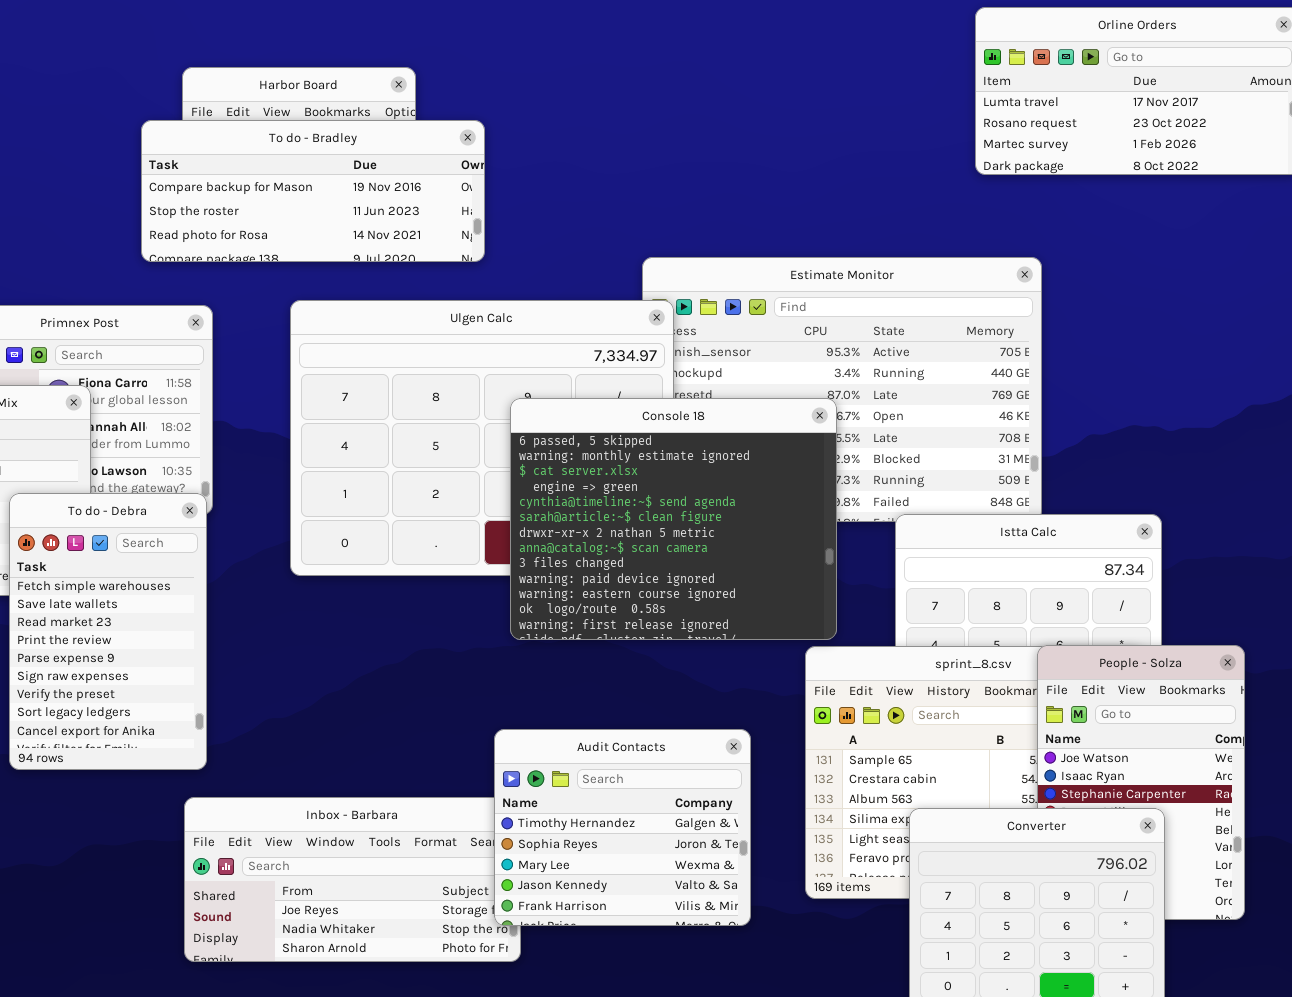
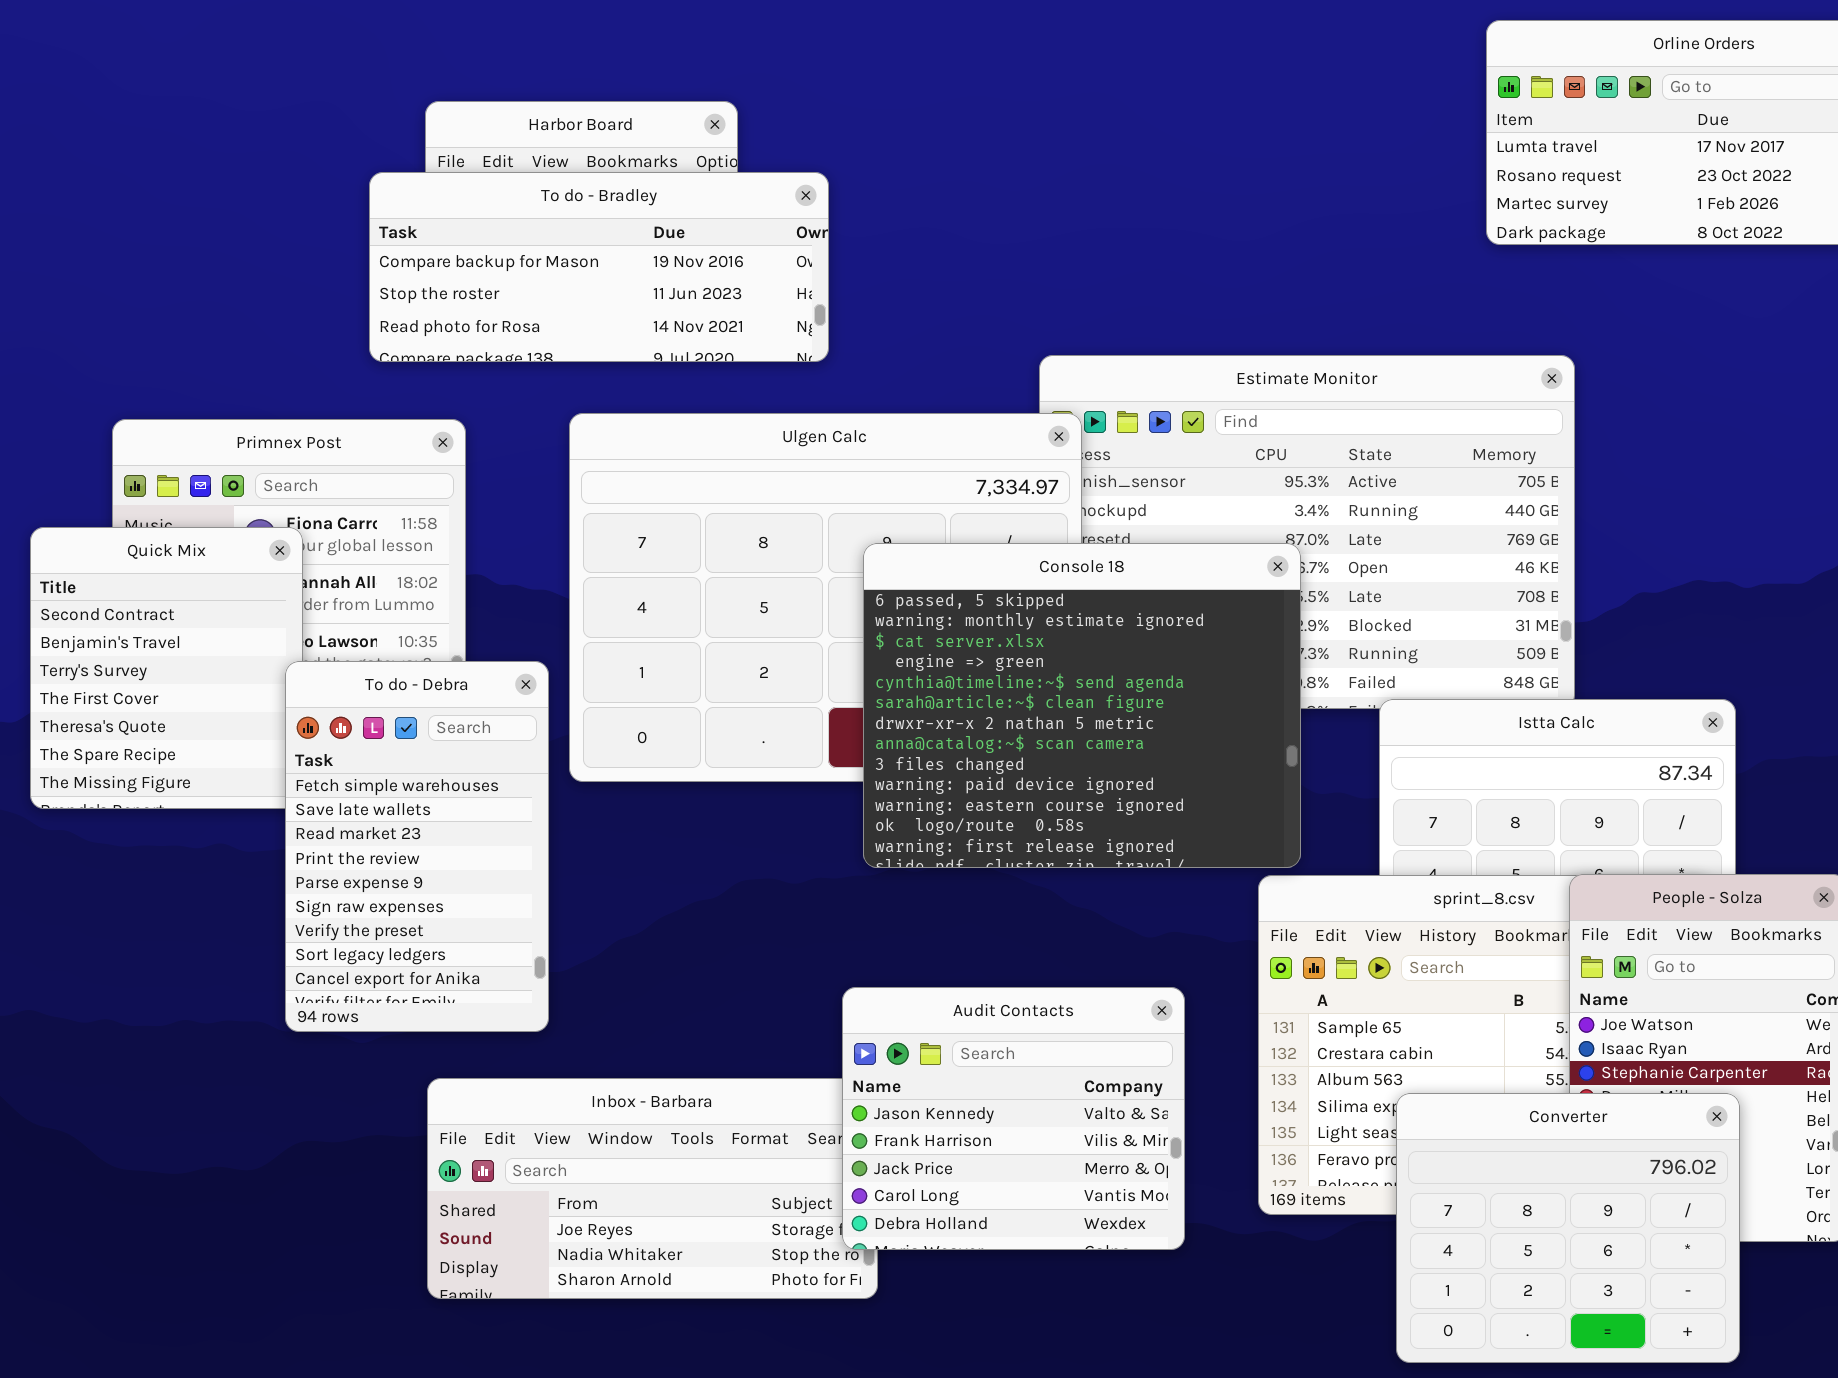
To do - Debra: [9,493,207,770] -> [285,661,549,1032], moved
Audit Contacts: [494,729,751,926] -> [842,987,1185,1250], scrolled down 3 rows

